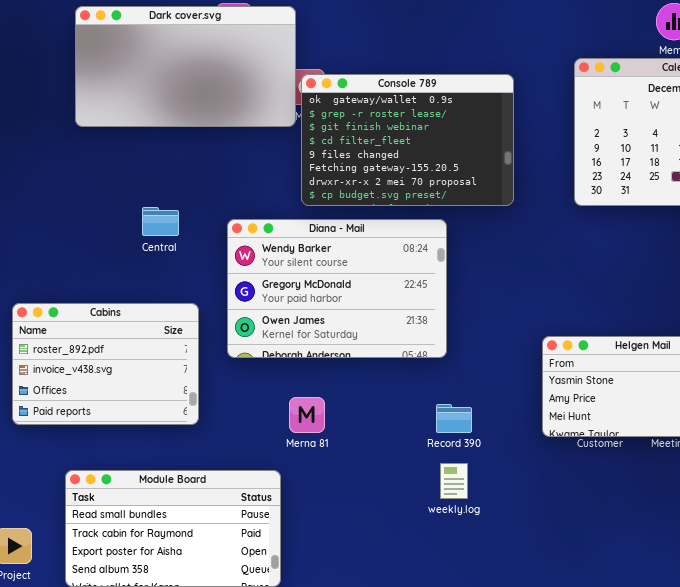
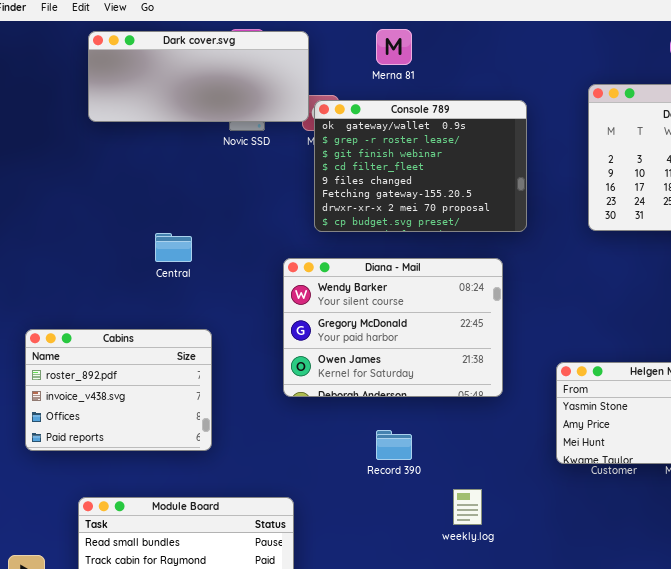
Dark cover.svg: [75,6,296,127] -> [88,31,309,122], resized
Diana - Mail: [227,219,447,358] -> [283,258,503,397], moved
Merna 81: [289,397,325,433] -> [376,29,412,65], moved
Record 390: [436,404,472,433] -> [376,430,412,460], moved

